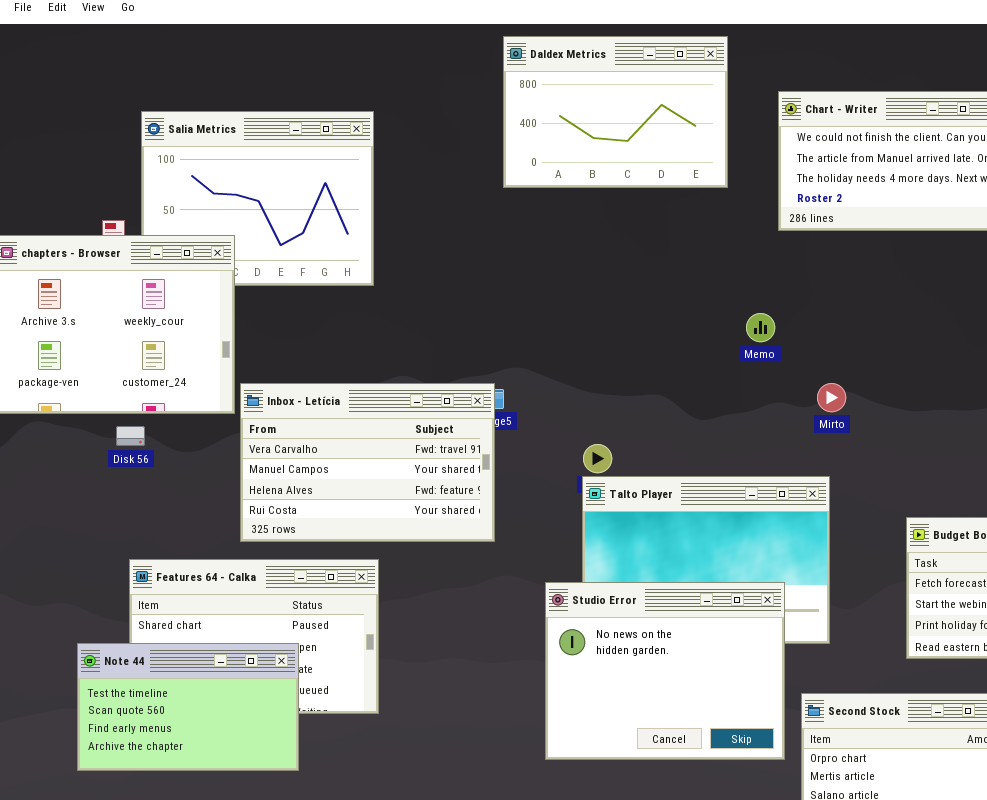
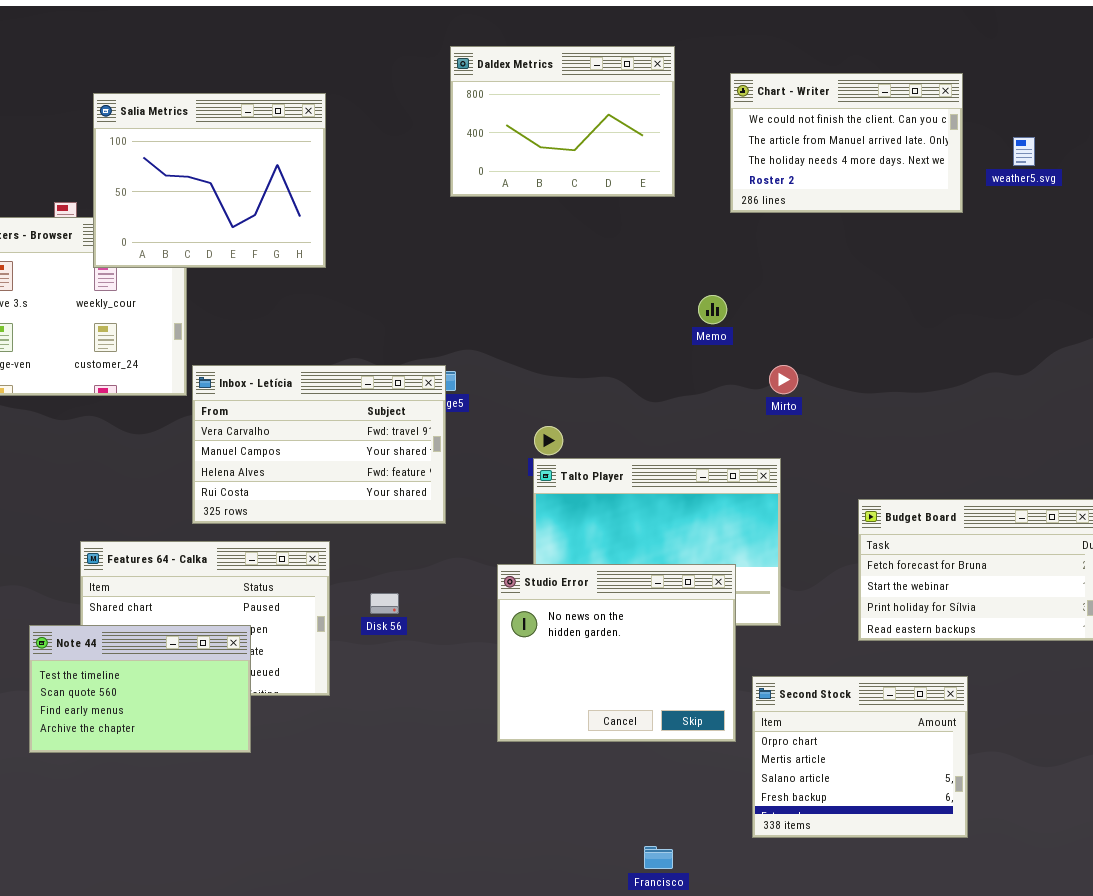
Daldex Metrics: [503,36,728,188] -> [450,46,675,197], moved
Salia Metrics: [141,111,374,286] -> [93,93,326,268], raised
Disk 56: [116,426,145,446] -> [370,593,399,614], moved

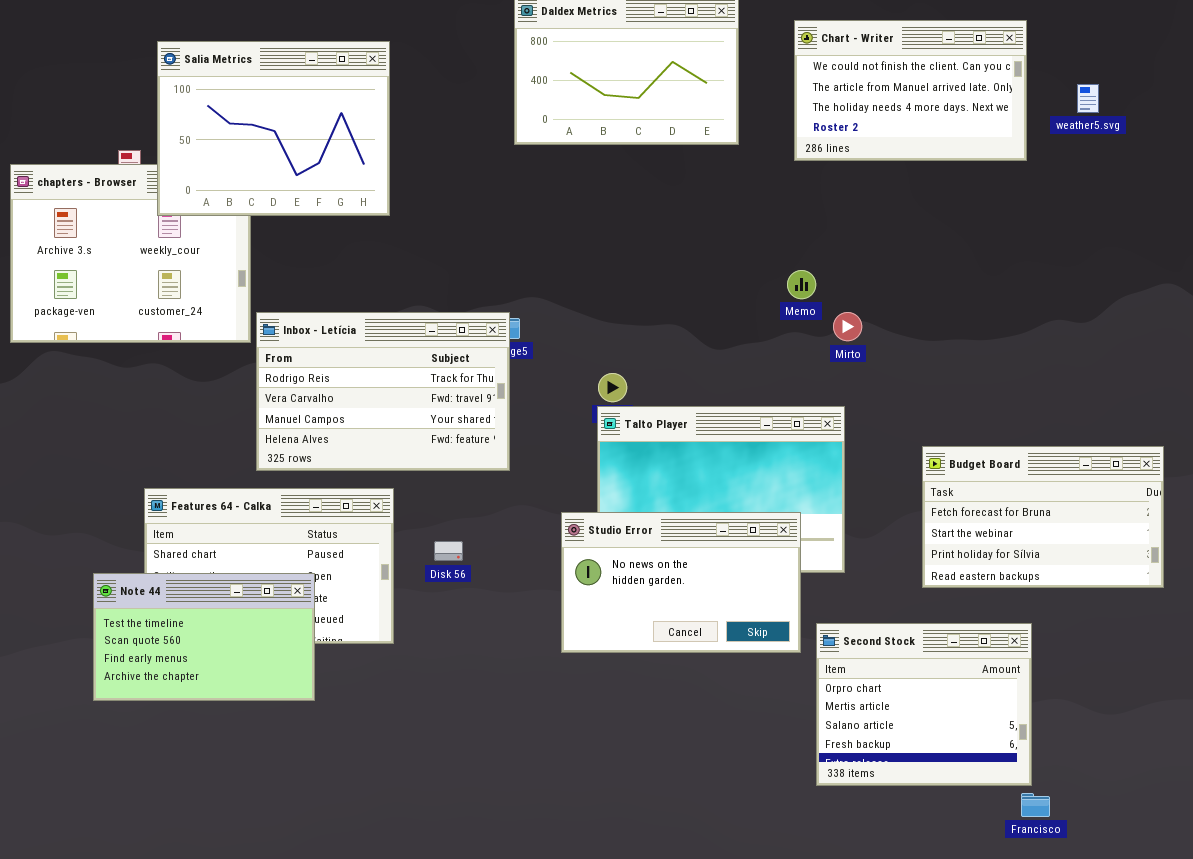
Memo: [698,295,727,324] -> [787,270,816,299], moved
Inbox - Letícia: [192,365,446,524] -> [256,312,510,471], scrolled up 1 row
Studio Error: [497,564,736,742] -> [561,512,801,653], resized
Francisco: [644,846,673,869] -> [1021,793,1050,817], moved

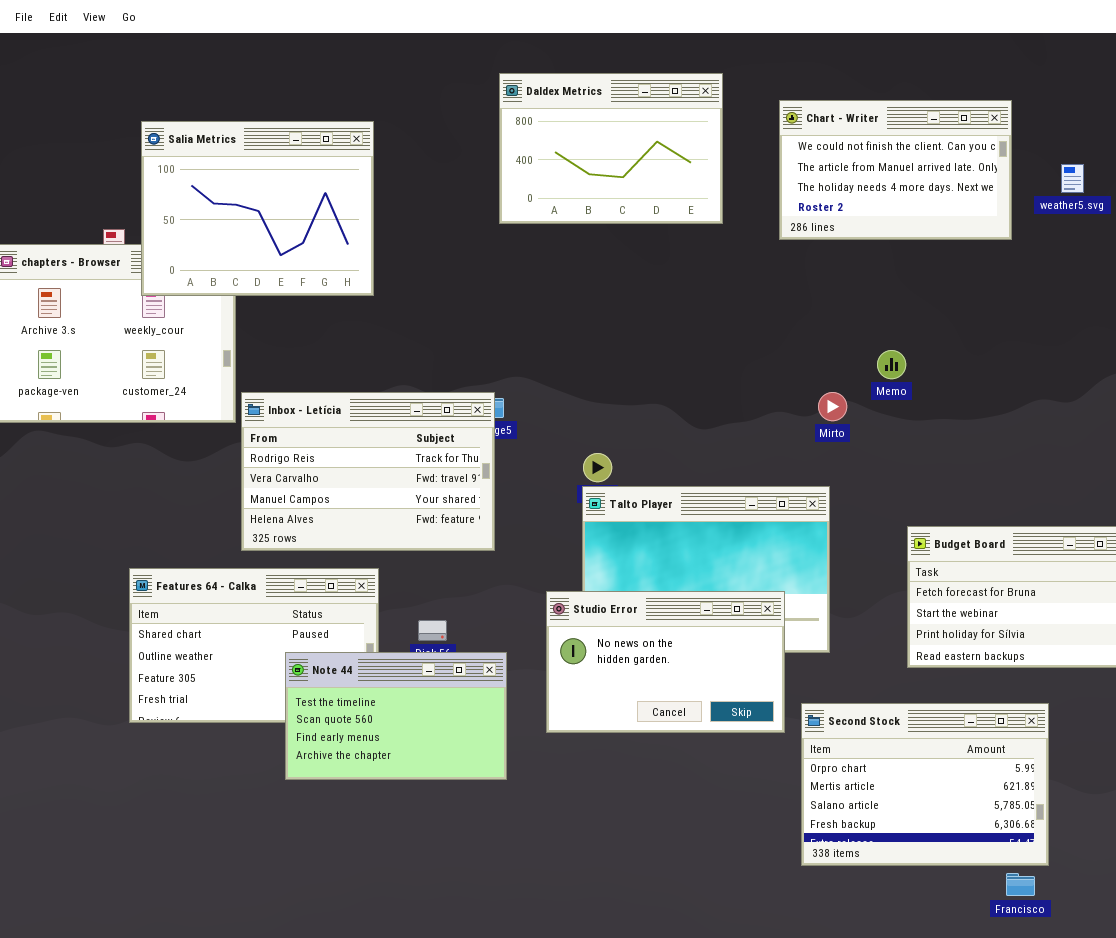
Memo: [787,270,816,299] -> [877,350,906,379], moved
Note 44: [93,573,315,701] -> [285,652,507,780], moved
Second Stock: [816,623,1032,786] -> [801,703,1049,866], resized

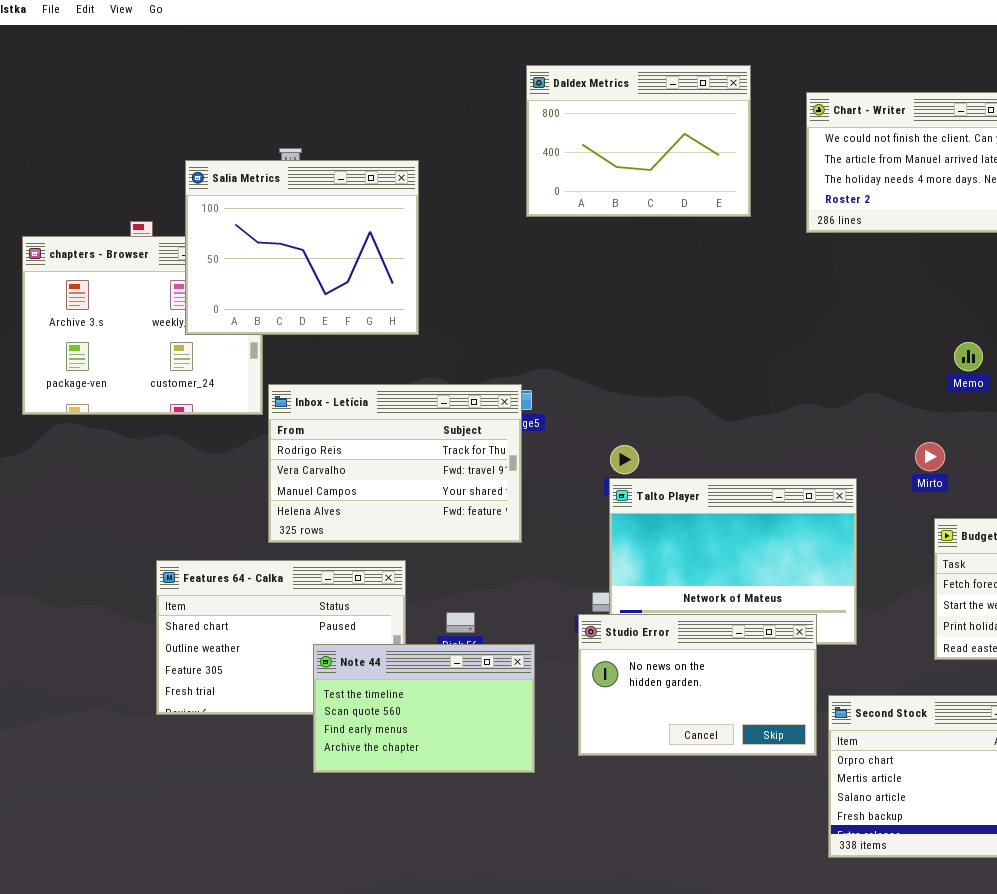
Salia Metrics: [141,121,374,296] -> [185,160,419,335], moved
Memo: [877,350,906,379] -> [954,342,983,371], moved
Mirto: [818,392,847,421] -> [915,442,945,471], moved
Studio Error: [546,591,785,733] -> [578,614,817,756], moved

